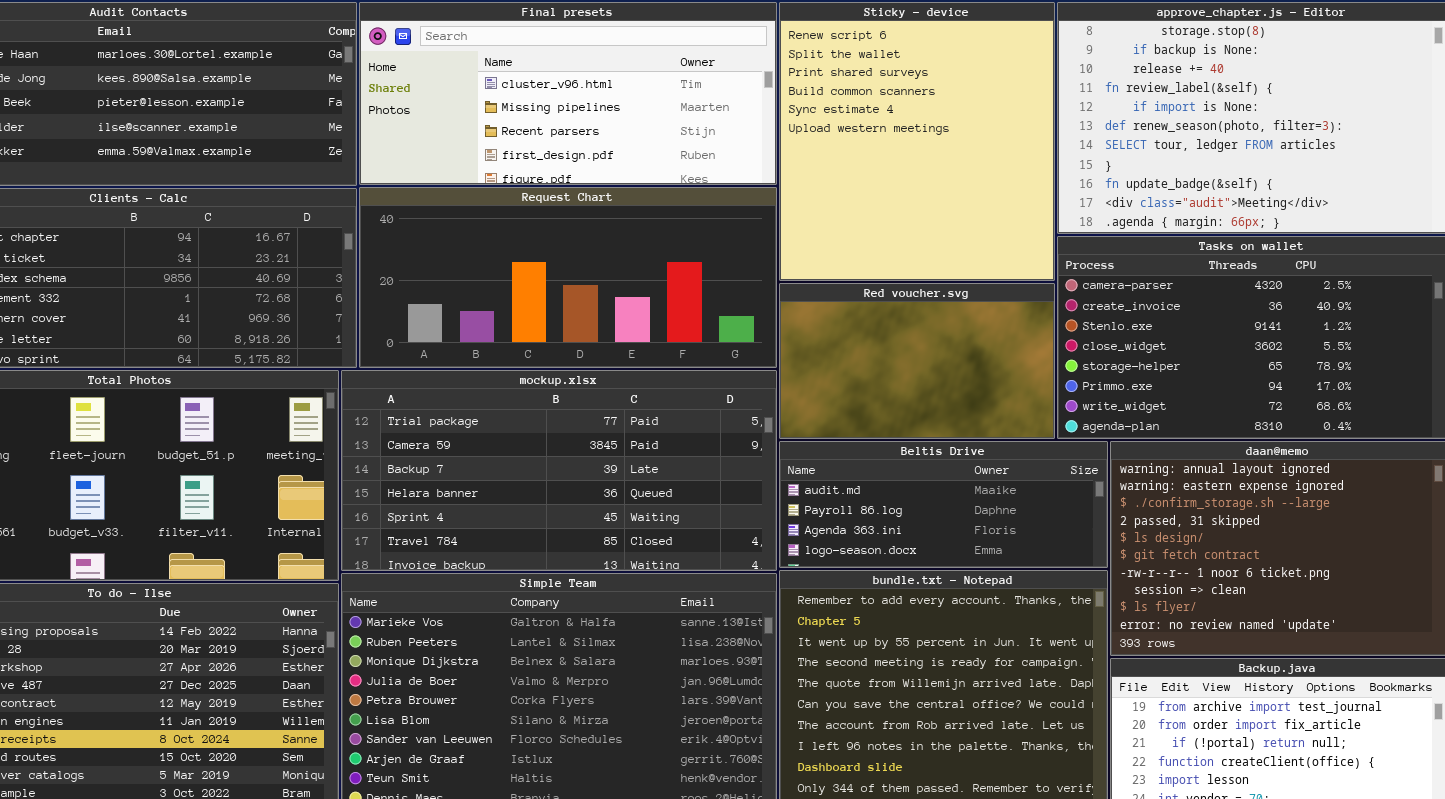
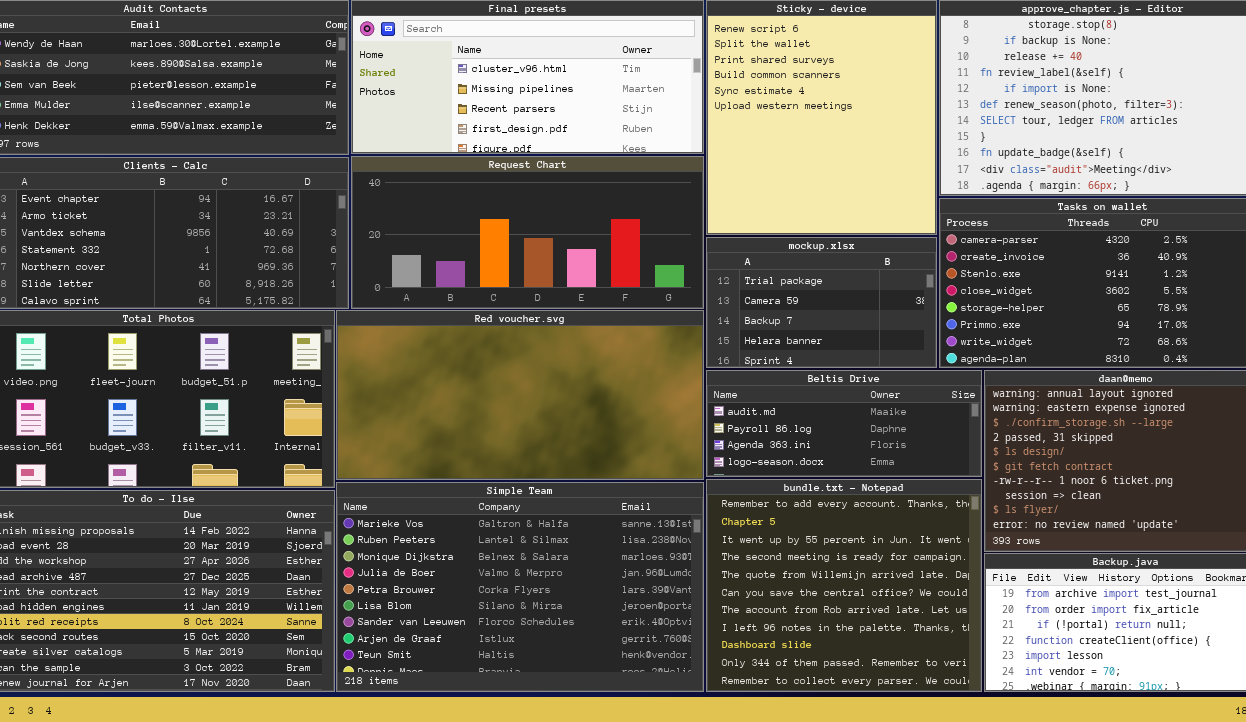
Red voucher.svg: [779,283,1055,439] -> [336,310,704,480], moved, resized
mockup.xlsx: [341,370,777,571] -> [706,237,937,368], moved, resized

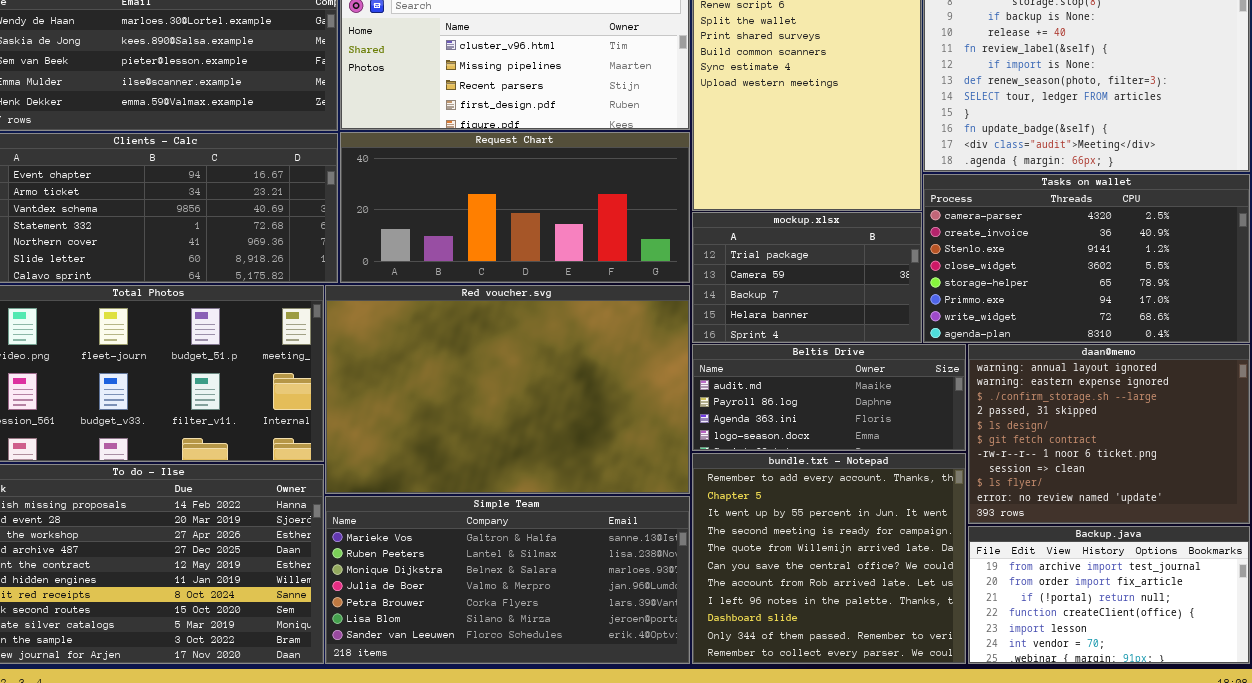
Red voucher.svg: [336,310,704,480] -> [325,285,690,494], resized
Simple Team: [336,482,704,692] -> [325,496,690,664], resized

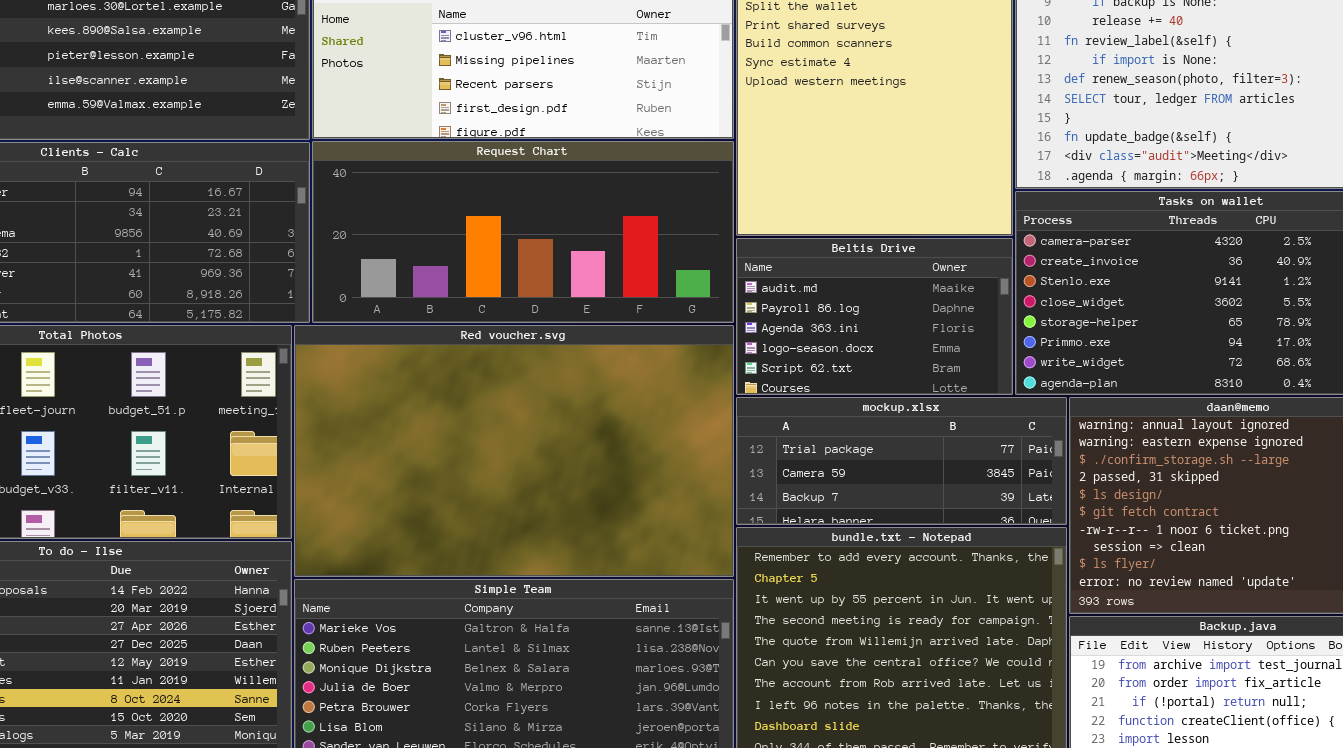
mockup.xlsx: [692,212,922,343] -> [736,397,1067,525], moved, resized
Beltis Drive: [692,344,966,451] -> [736,238,1013,395], moved, resized

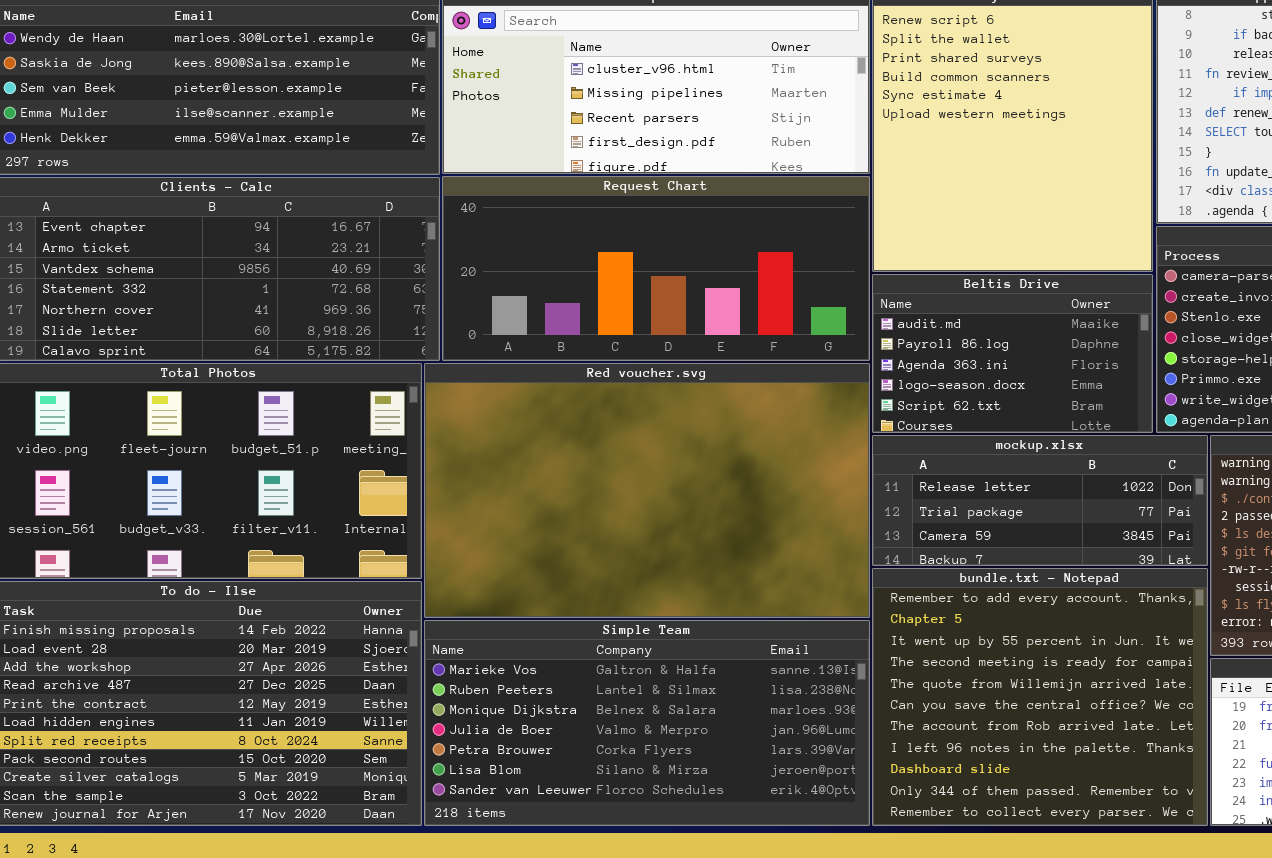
mockup.xlsx: [736,397,1067,525] -> [872,435,1208,566], scrolled up 1 row

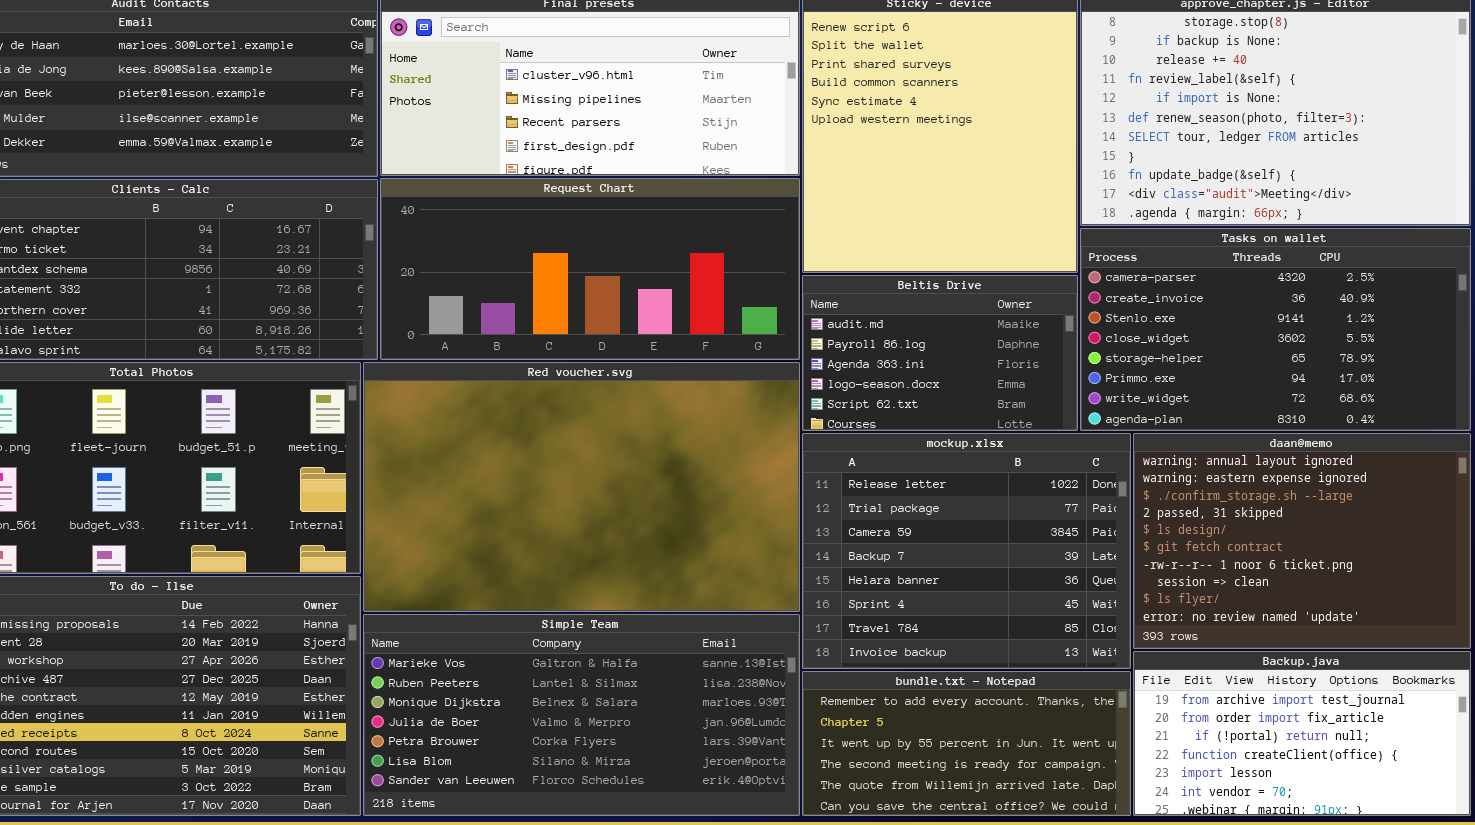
mockup.xlsx: [872,435,1208,566] -> [802,433,1131,669], resized
bundle.txt - Notepad: [872,568,1208,826] -> [802,671,1131,816], resized

